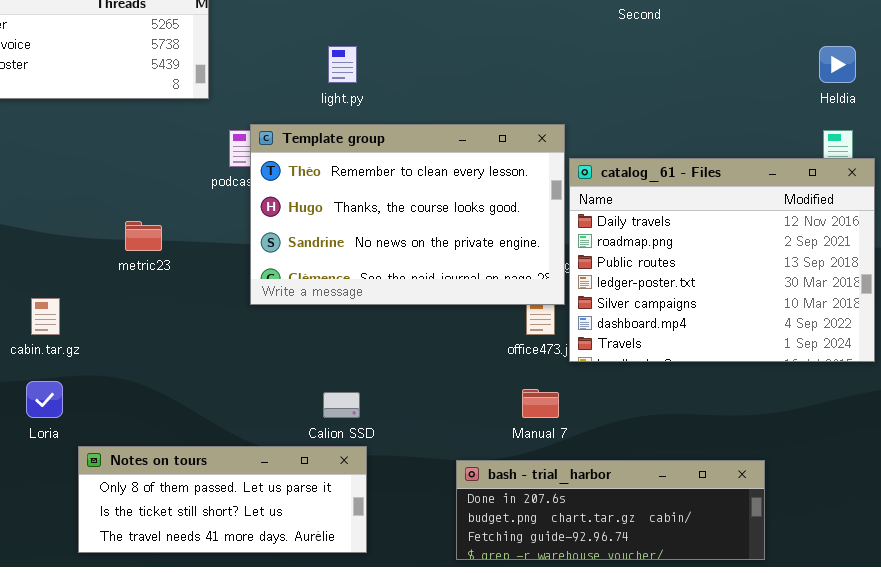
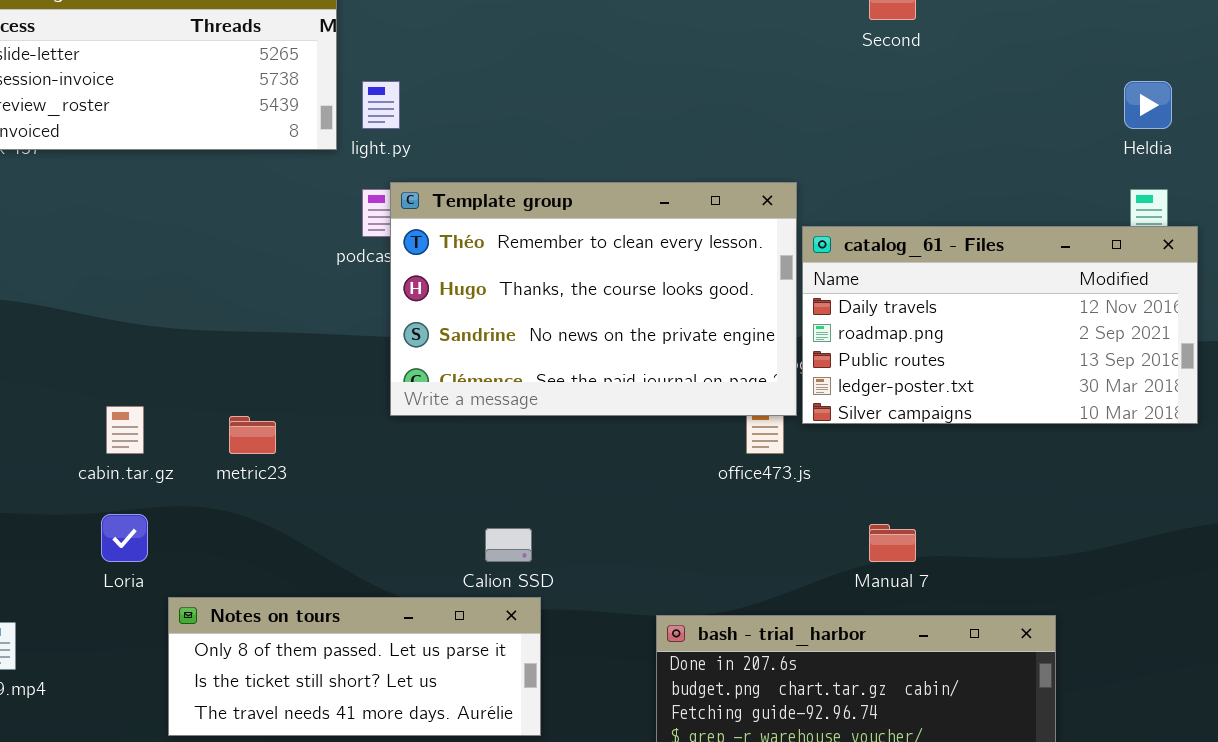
light.py: [328,46,357,83] -> [362,81,400,129], moved
catalog_61 - Files: [569,158,875,362] -> [802,226,1198,424], resized
metric23: [125,221,162,251] -> [229,416,276,454], moved
Manual 7: [522,389,559,418] -> [869,524,916,562], moved

